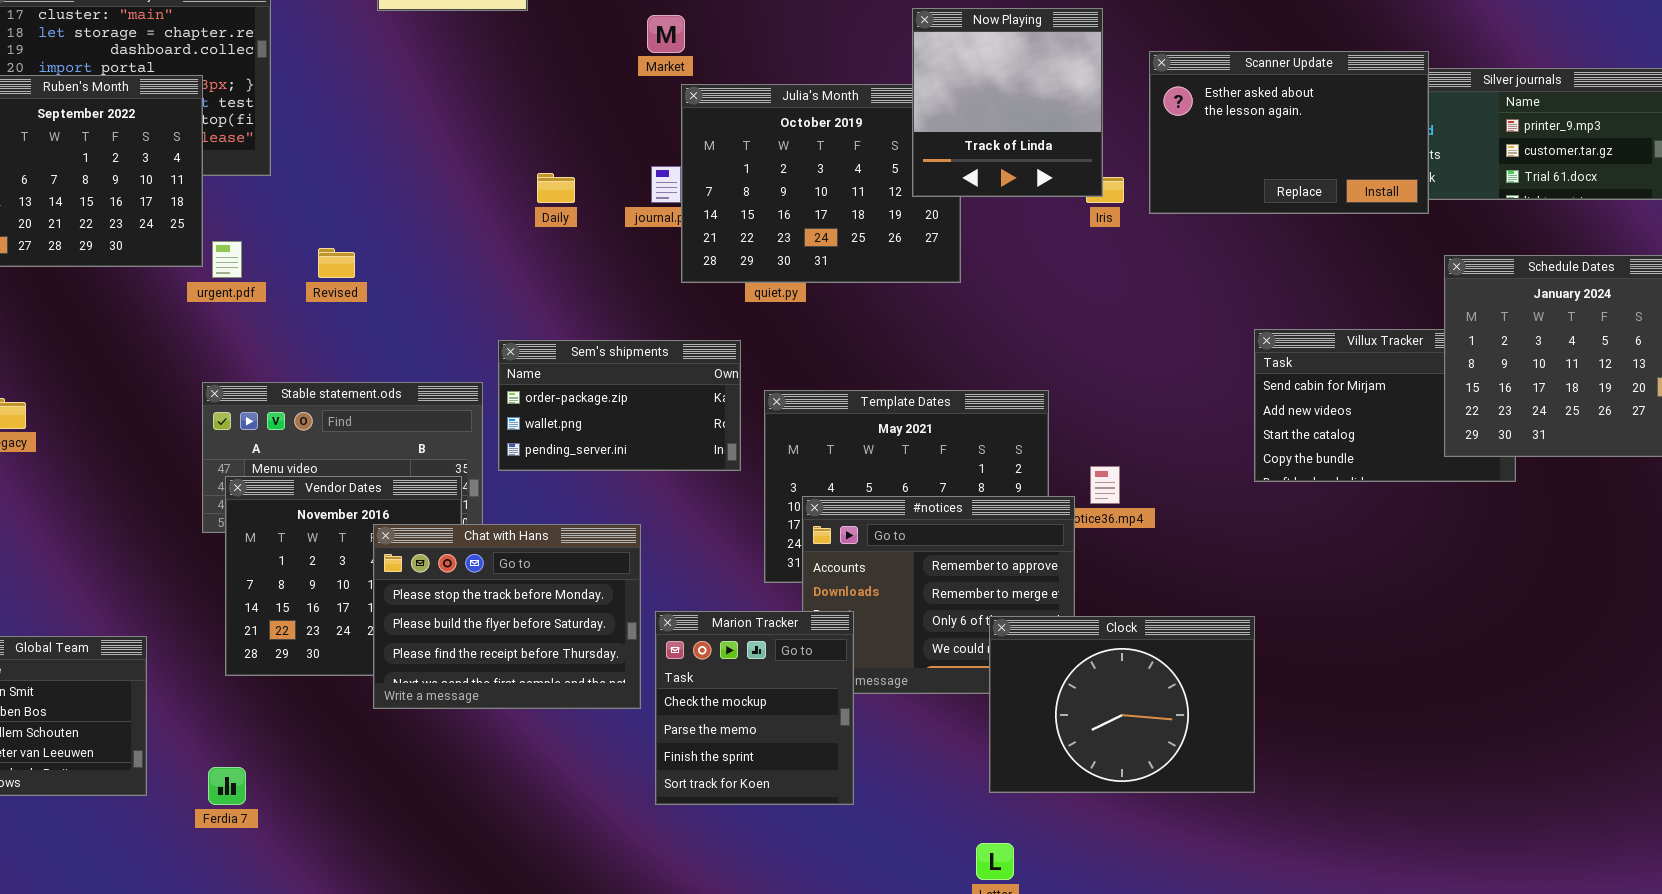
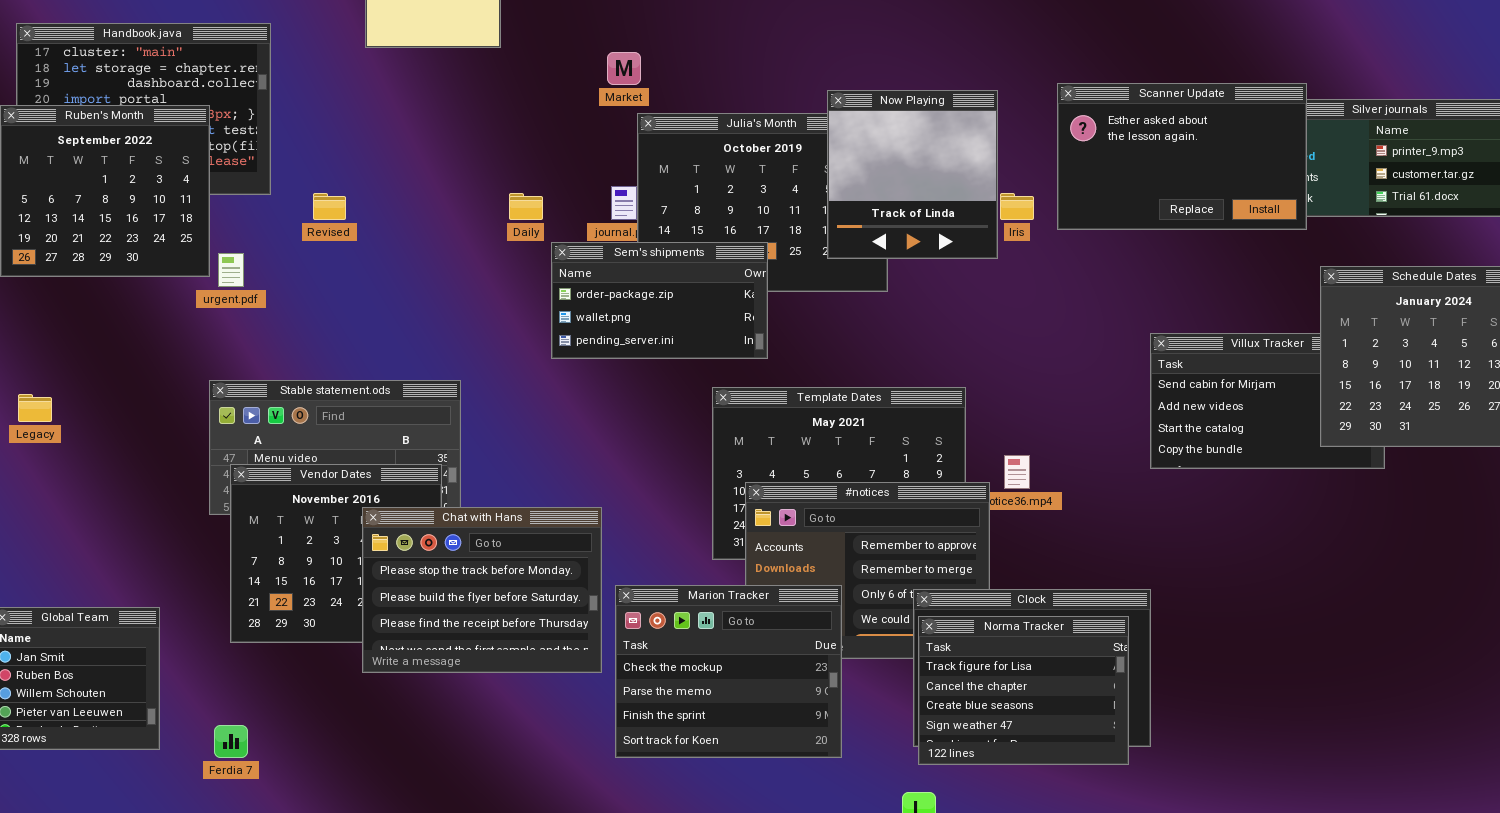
Now Playing: [912,8,1103,197] -> [827,90,998,259], moved
Revised: [318,248,355,278] -> [313,193,346,220], moved
Sem's shipments: [498,340,741,471] -> [551,242,768,359], moved
Marion Tracker: [655,611,854,805] -> [615,585,842,758], resized
Norma Tracker: none -> [918,616,1129,765], opened

